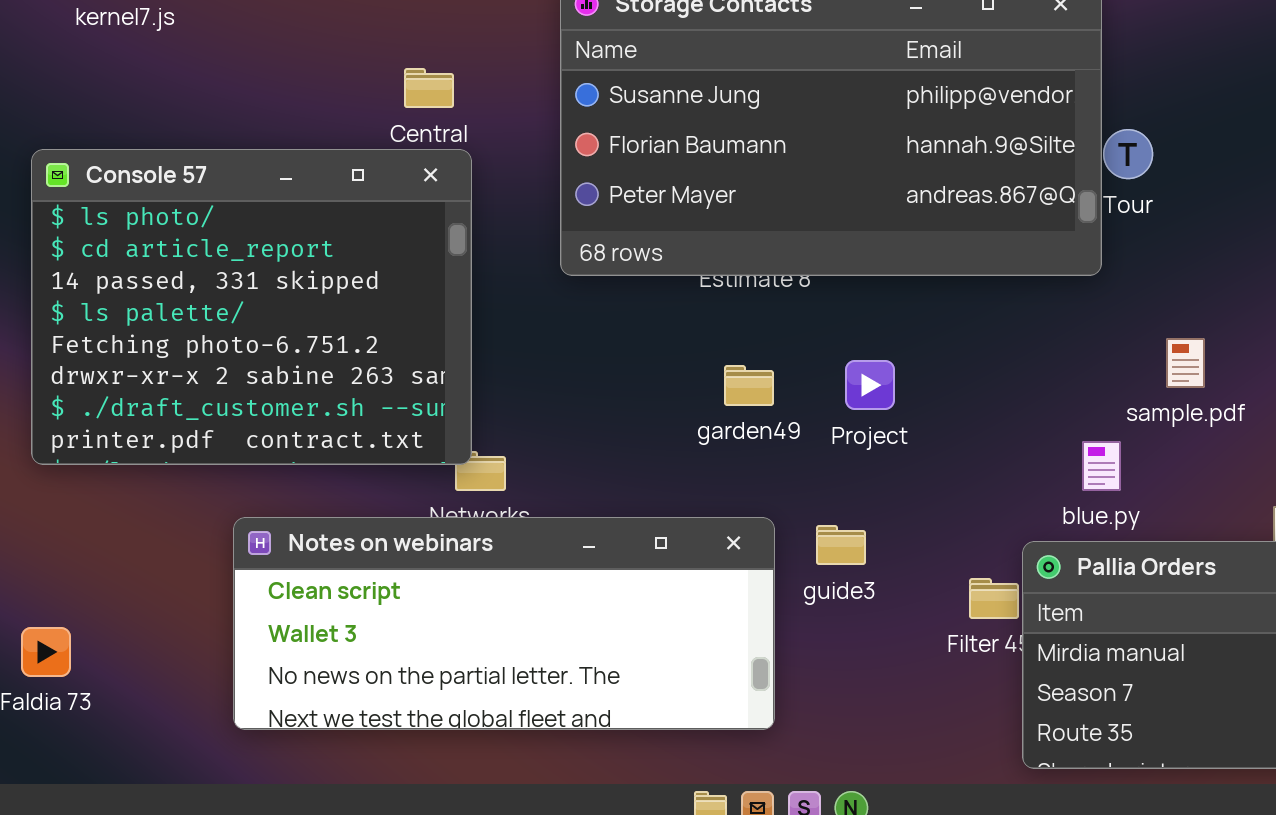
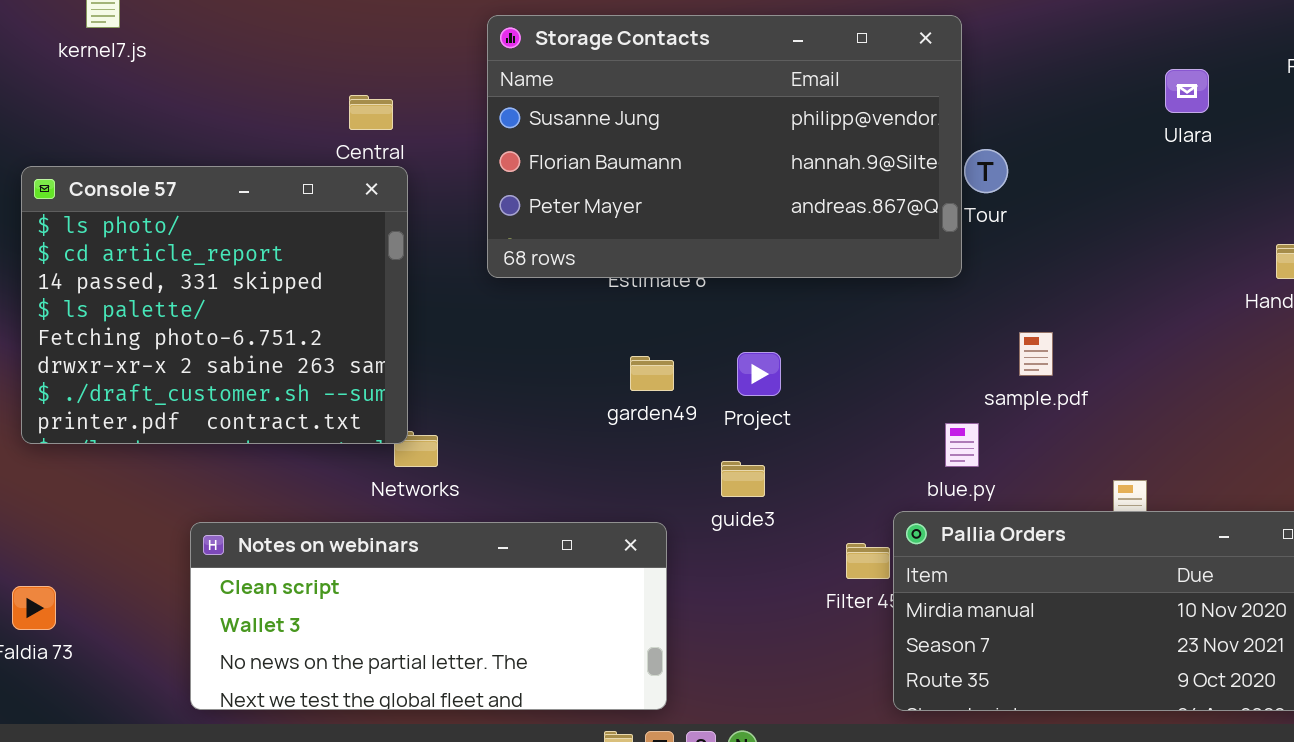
Notes on webinars: [233,517,775,730] -> [190,522,667,710], moved
guide3: [816,525,866,565] -> [721,461,765,497], moved

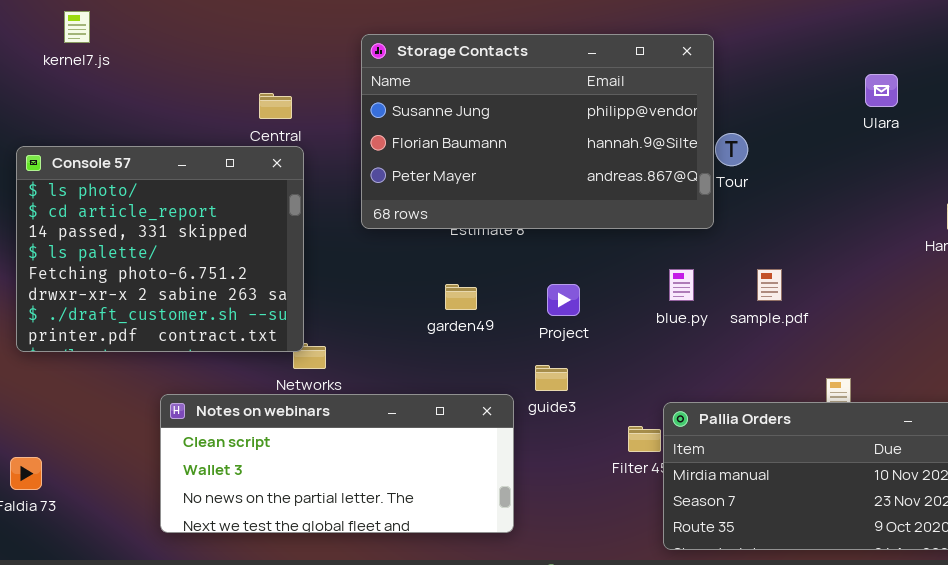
garden49: [630,356,674,391] -> [445,284,477,310], moved
blue.py: [945,423,979,467] -> [669,269,694,301], moved
Notes on webinars: [190,522,667,710] -> [160,394,514,533], moved

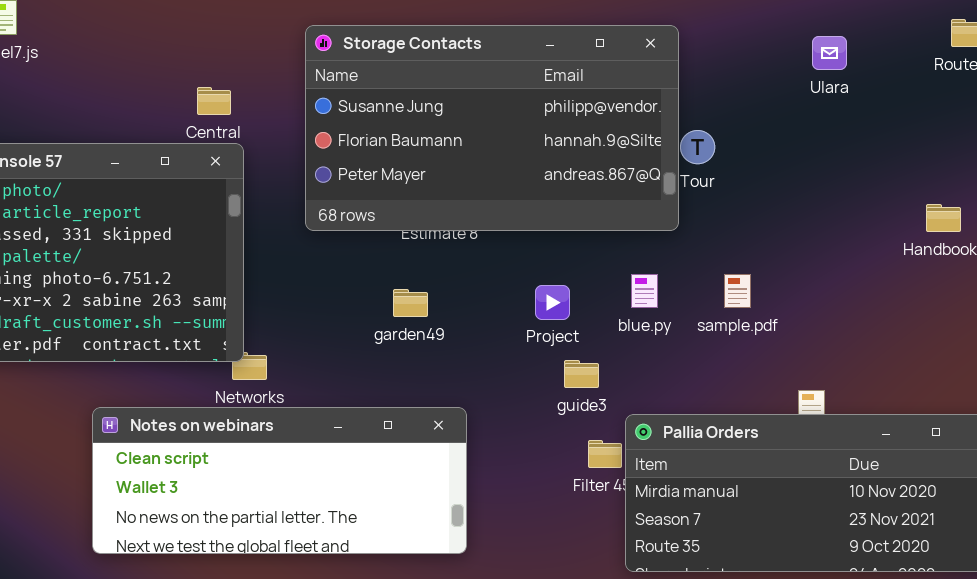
Ulara: [865,74,898,107] -> [812,36,847,70], moved
Project: [547,284,580,316] -> [535,285,570,320], moved
guide3: [535,365,568,391] -> [564,360,599,388], moved

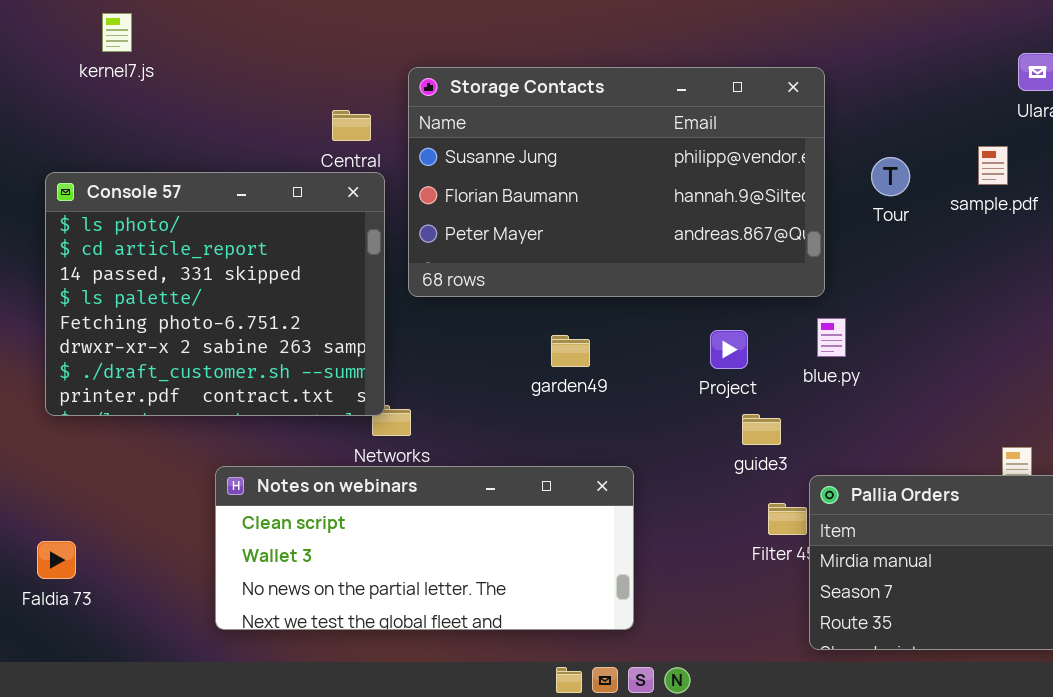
Storage Contacts: [305,25,679,231] -> [408,67,825,297], moved
sample.pdf: [724,274,751,308] -> [978,146,1008,185], moved

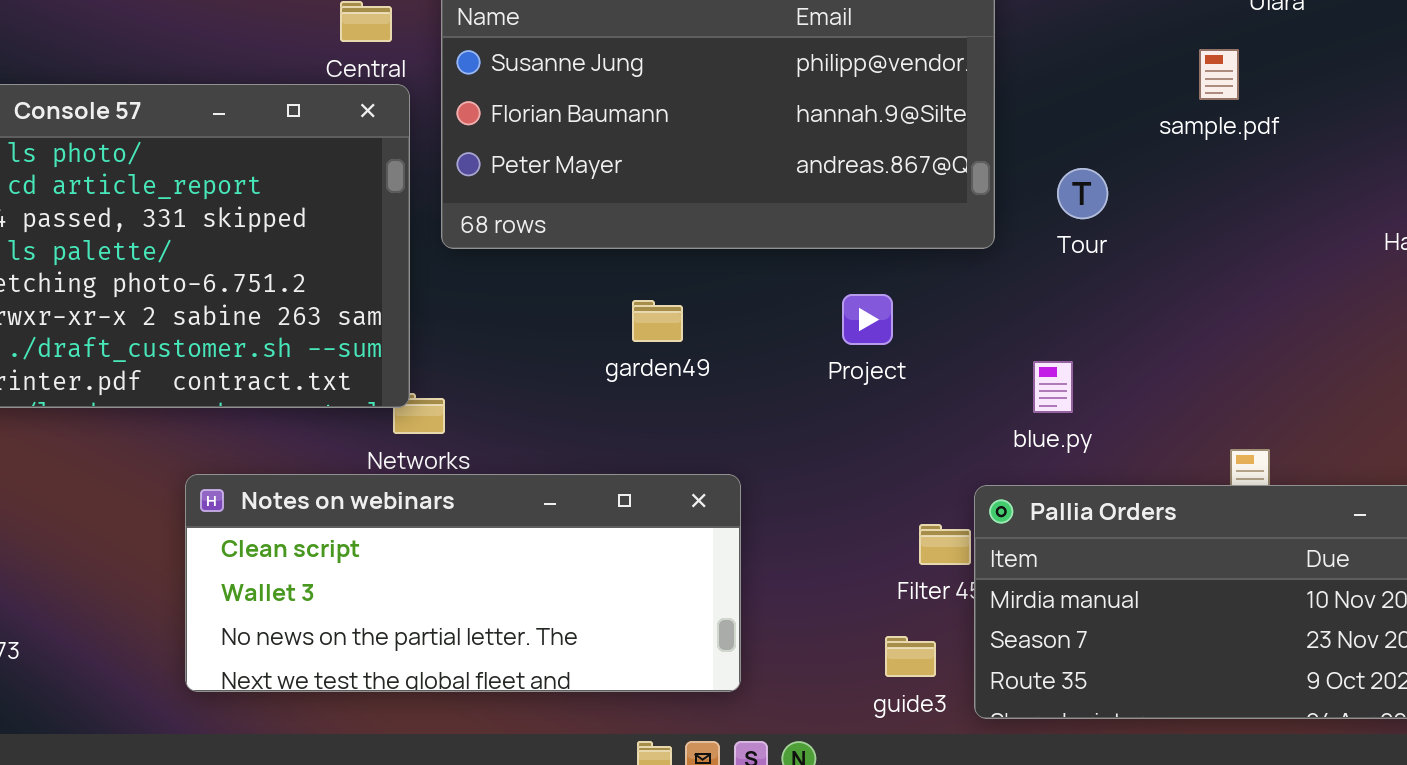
Tour: [871,157,910,196] -> [1057,168,1108,219], moved
blue.py: [817,318,846,357] -> [1033,361,1073,413], moved
guide3: [742,414,781,445] -> [885,636,936,677], moved

